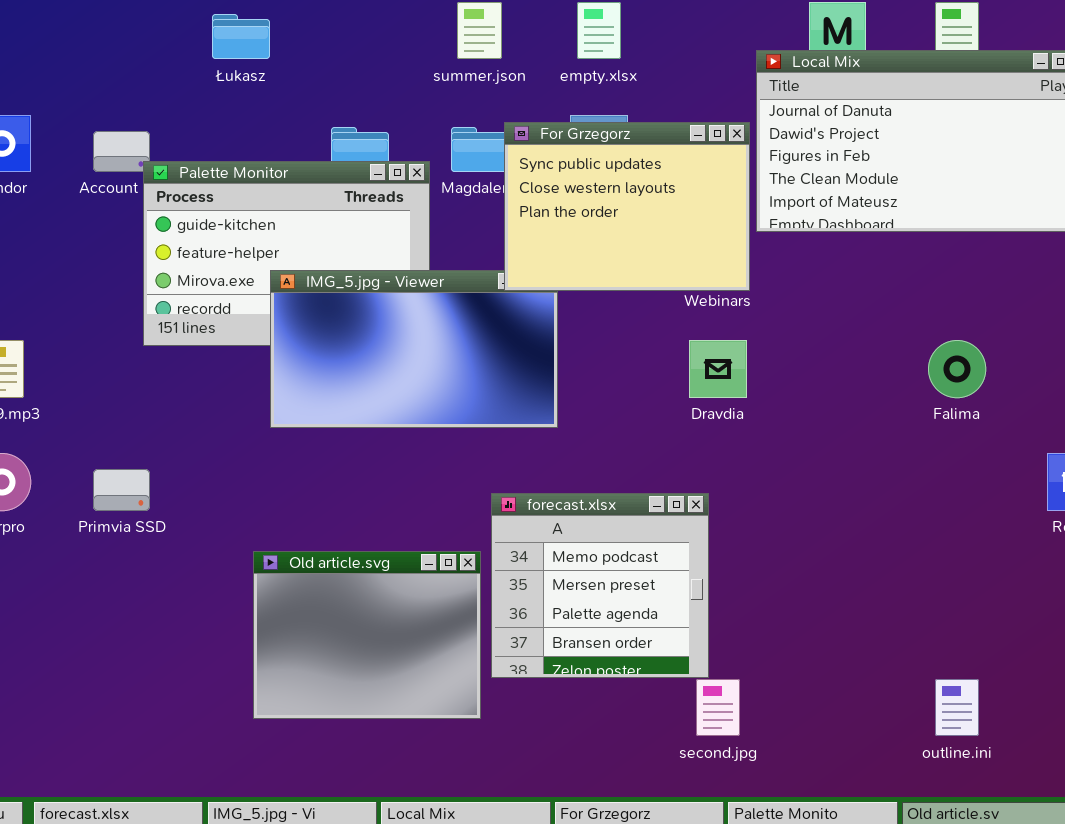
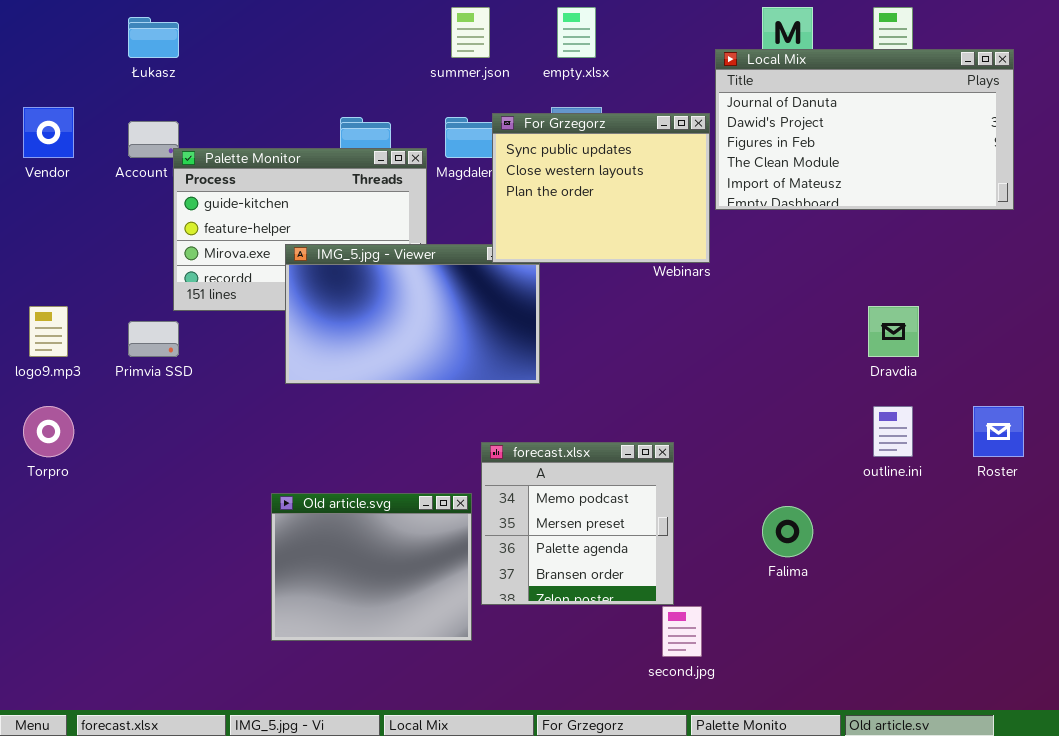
Łukasz: [212,14,270,59] -> [128,17,179,58], moved
Dravdia: [689,340,747,398] -> [868,306,919,357], moved
Falima: [928,340,986,398] -> [762,506,813,557], moved
Primvia SSD: [93,469,150,511] -> [128,321,179,357], moved
outline.ini: [935,679,979,736] -> [873,406,913,457], moved

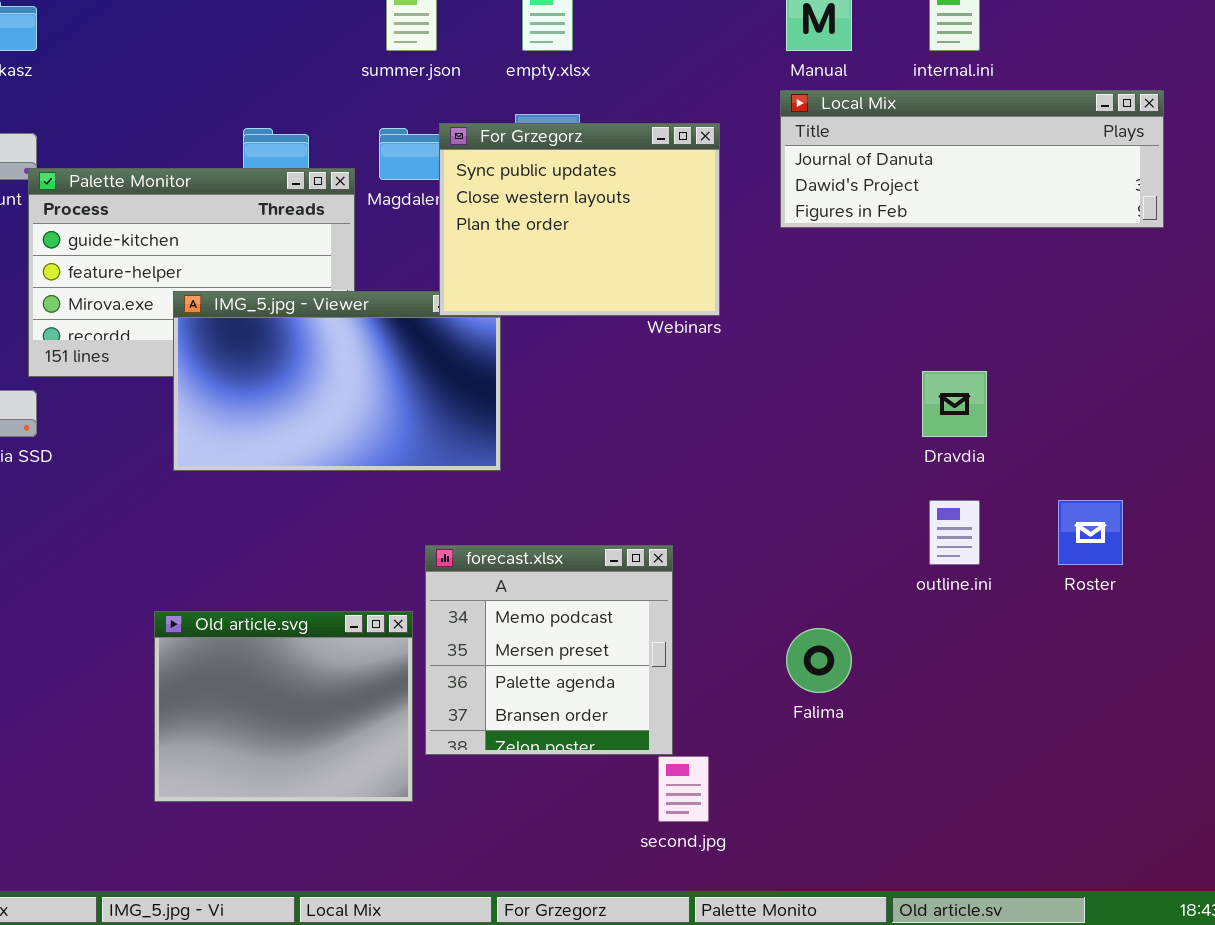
Local Mix: [715,49,1014,210] -> [780,90,1164,228], moved, resized

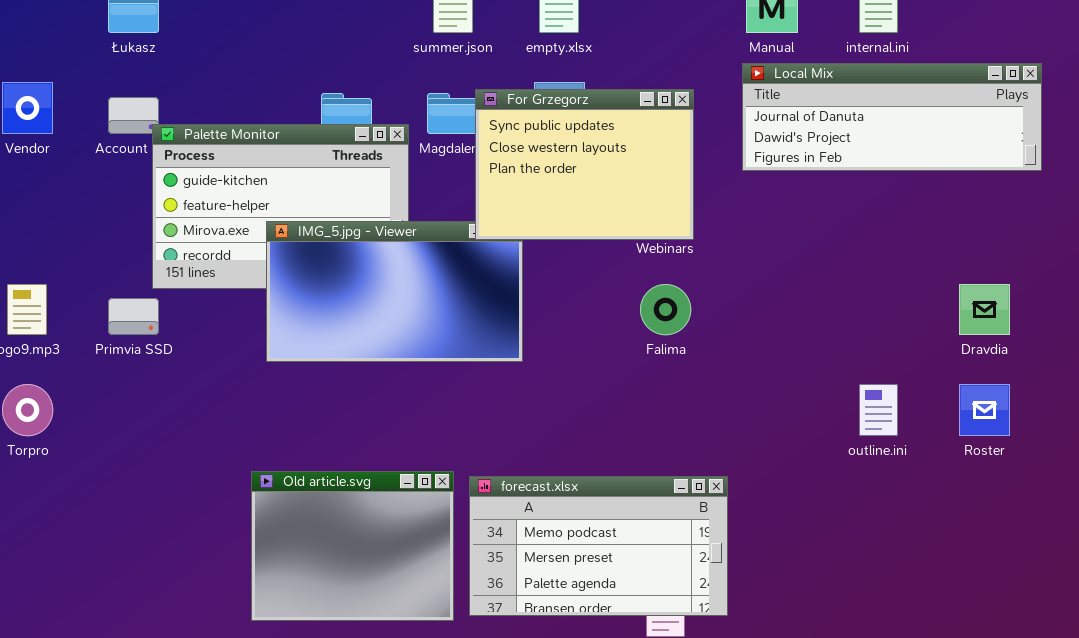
Dravdia: [922,371,987,437] -> [959,284,1010,335], moved
forecast.xlsx: [425,545,673,755] -> [469,476,728,616], moved, resized
Falima: [786,628,852,693] -> [640,284,691,335], moved

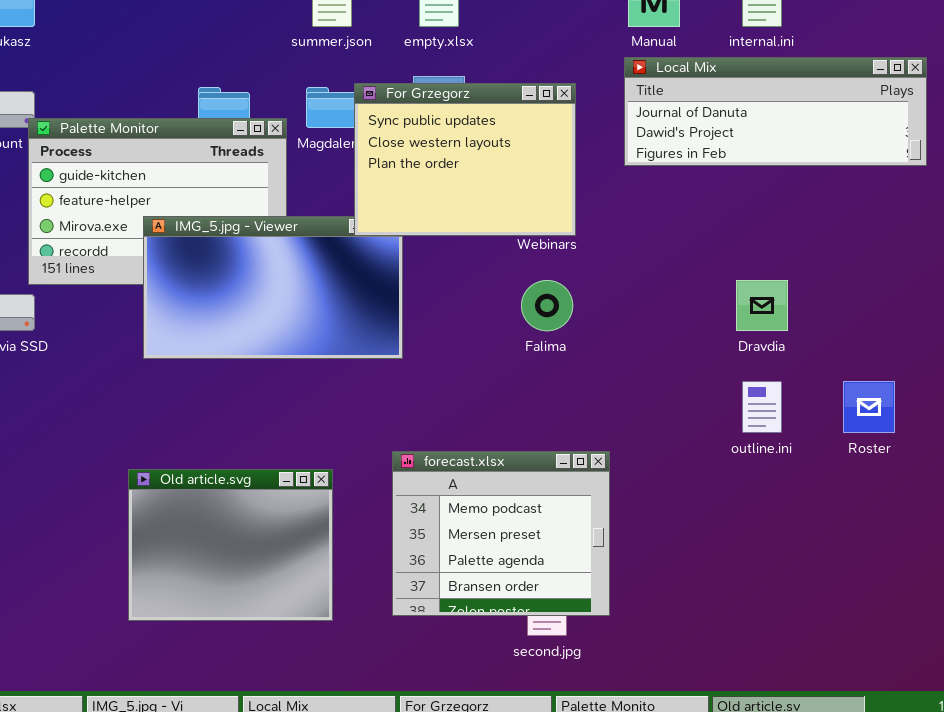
Dravdia: [959,284,1010,335] -> [736,280,788,331], moved
forecast.xlsx: [469,476,728,616] -> [392,451,610,616], resized

